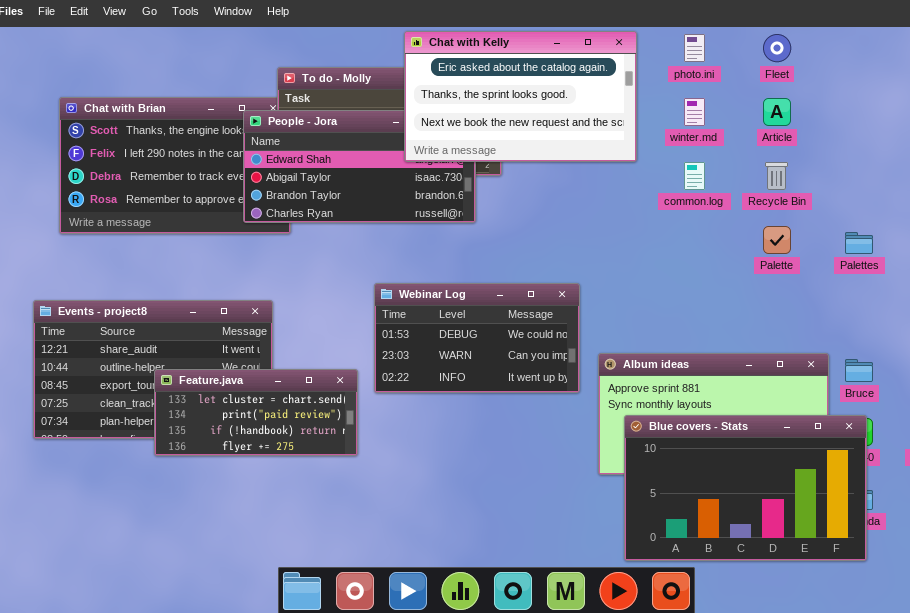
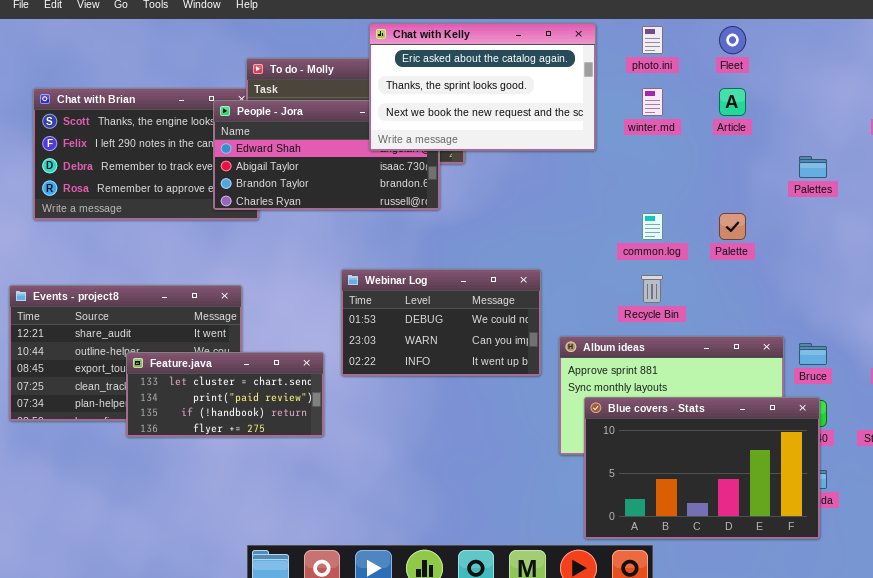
common.log: [684,162,705,190] -> [642,213,663,240], moved
Recycle Bin: [765,162,788,190] -> [641,275,663,303], moved
Palettes: [845,232,873,254] -> [799,156,827,178], moved

